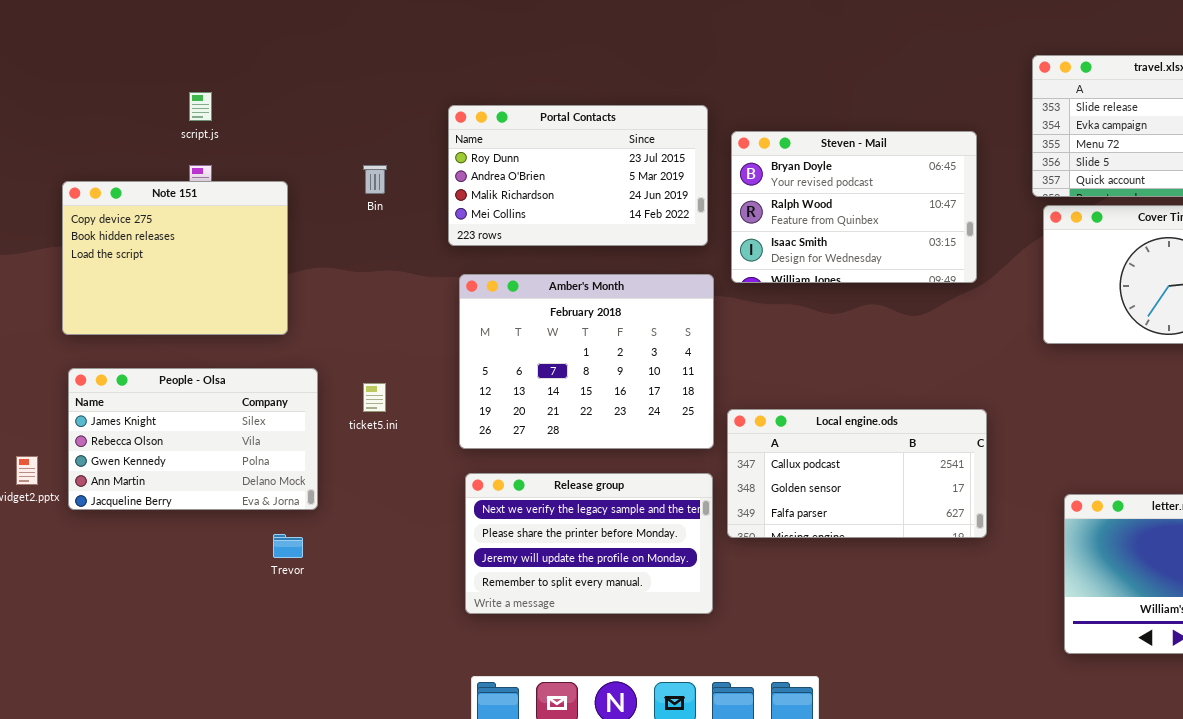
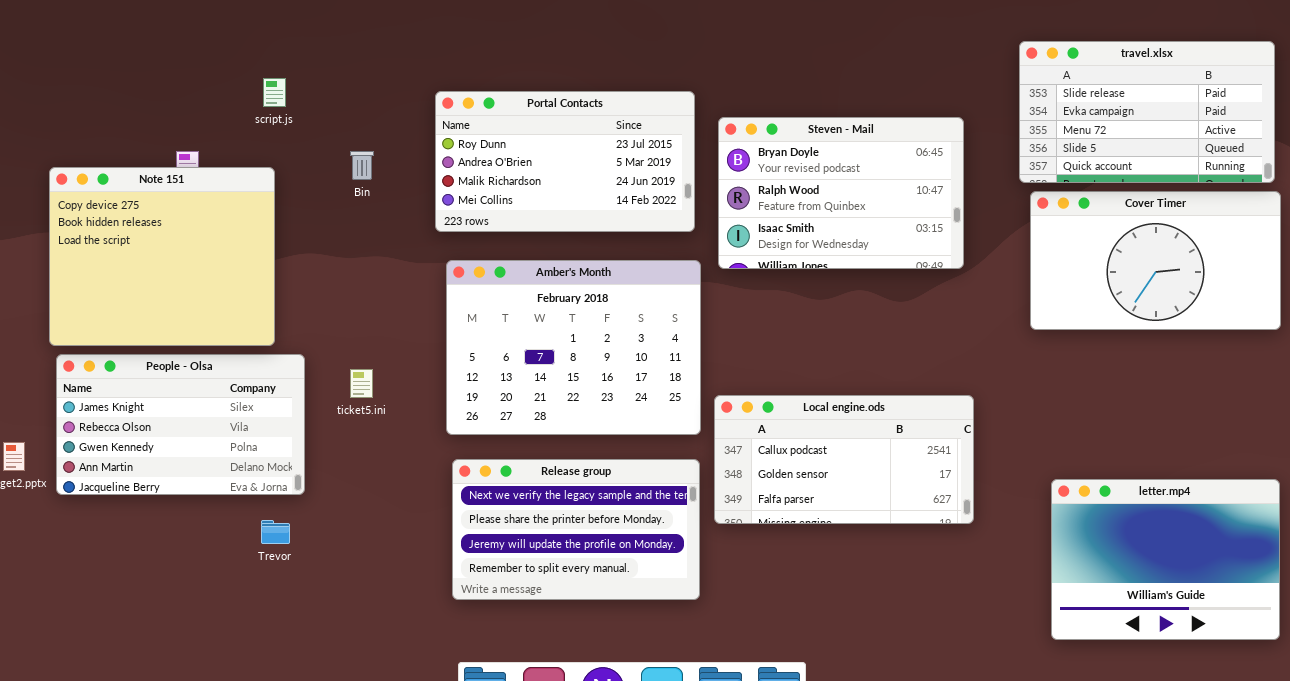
script.js: [189,92,212,121] -> [263,78,286,107], moved
Note 151: [62,181,288,335] -> [49,167,275,346], resized

